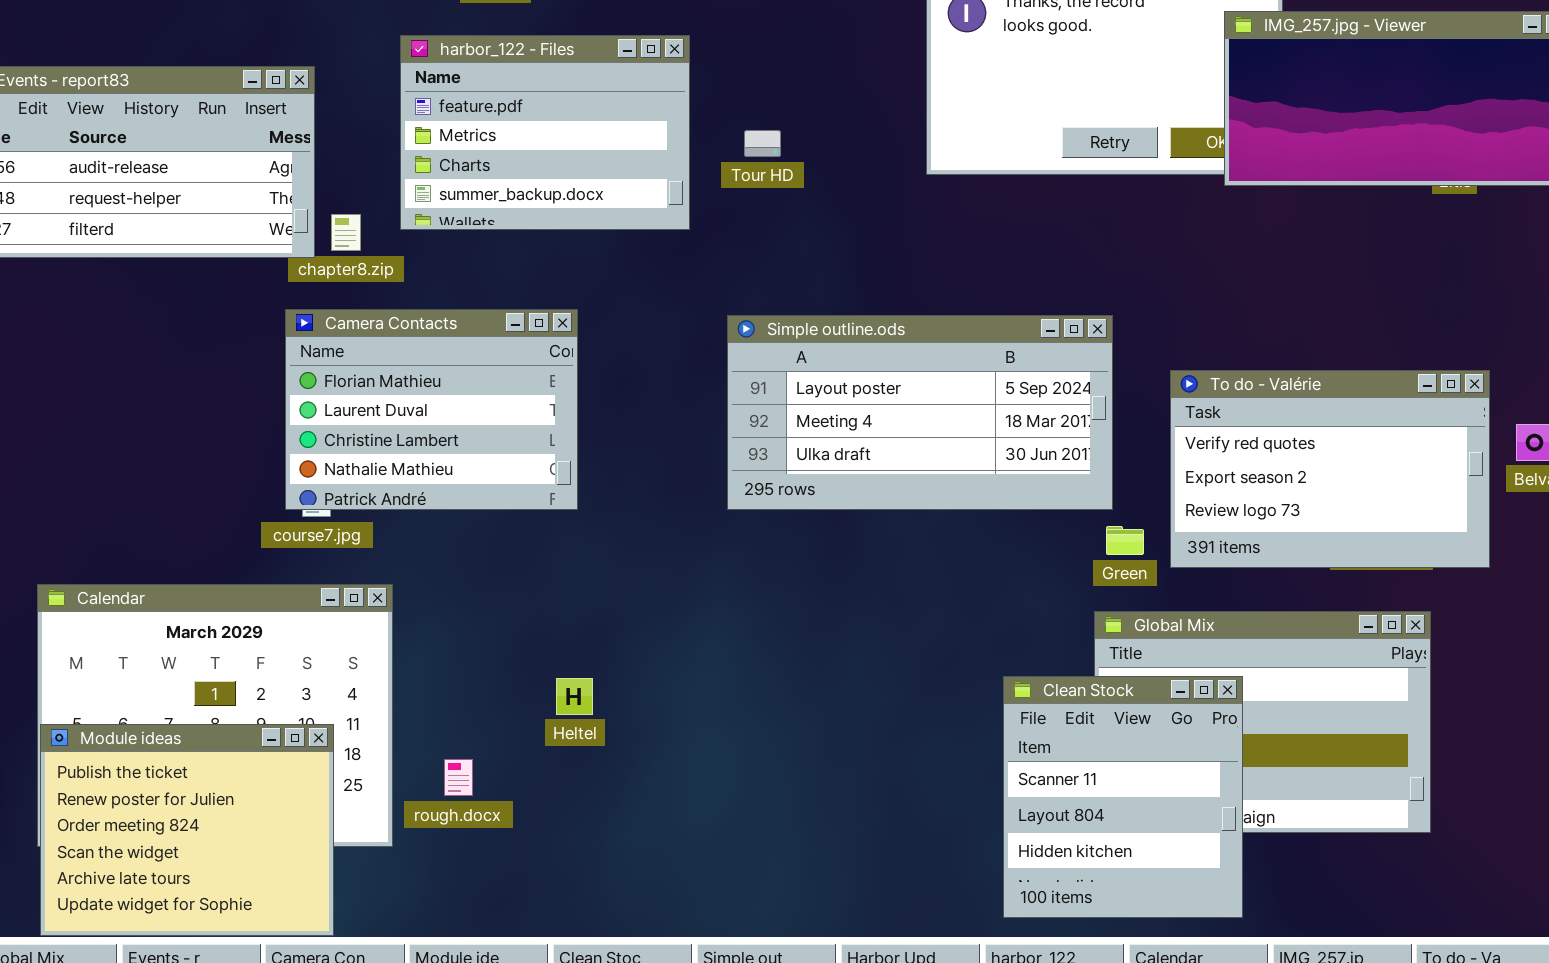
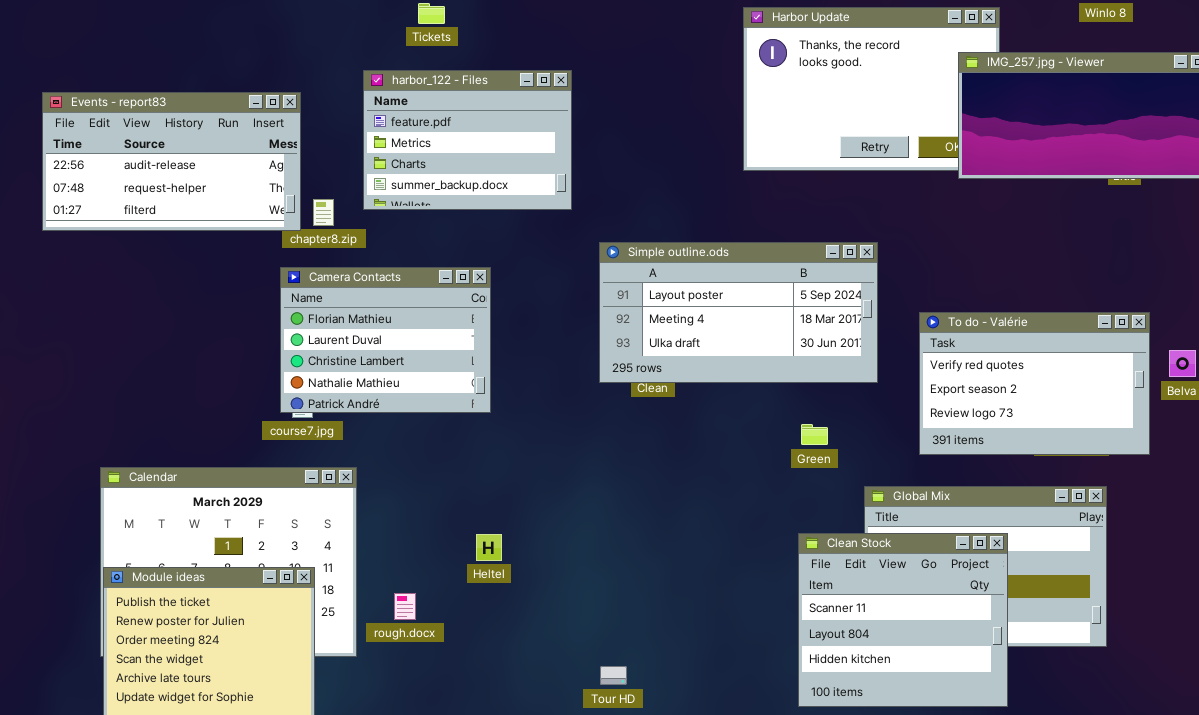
Tour HD: [744,130,781,157] -> [600,666,627,685], moved
Simple outline.ods: [727,315,1113,510] -> [599,242,878,383], moved
Green: [1106,526,1144,555] -> [801,424,828,445], moved
Clean Stock: [1003,676,1243,918] -> [798,533,1008,707], resized

